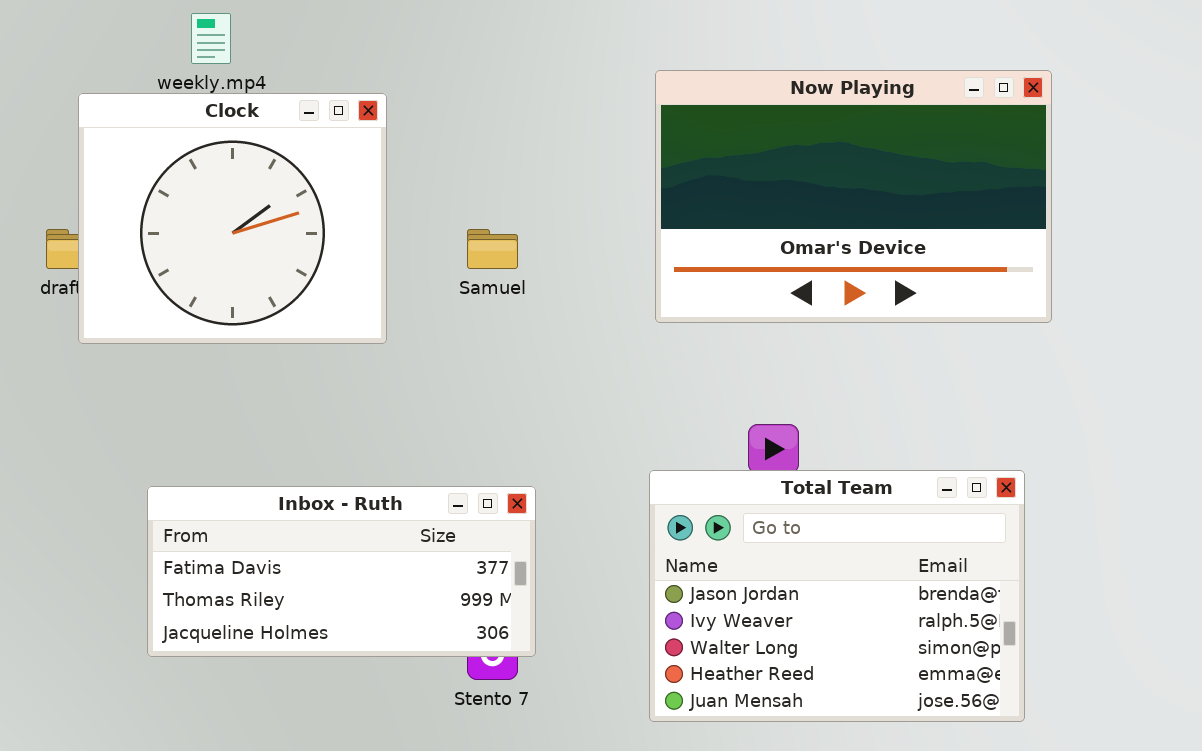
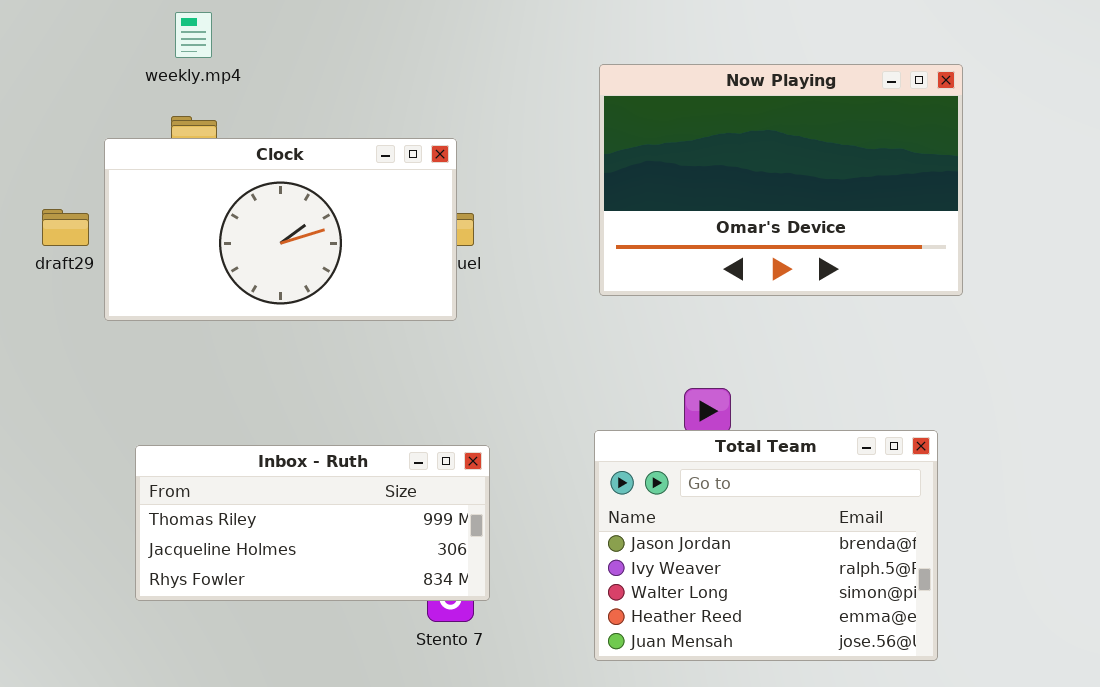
Clock: [78,93,387,344] -> [104,138,457,321], moved, resized
Inbox - Ruth: [147,486,536,657] -> [135,445,490,601], scrolled down 1 row

